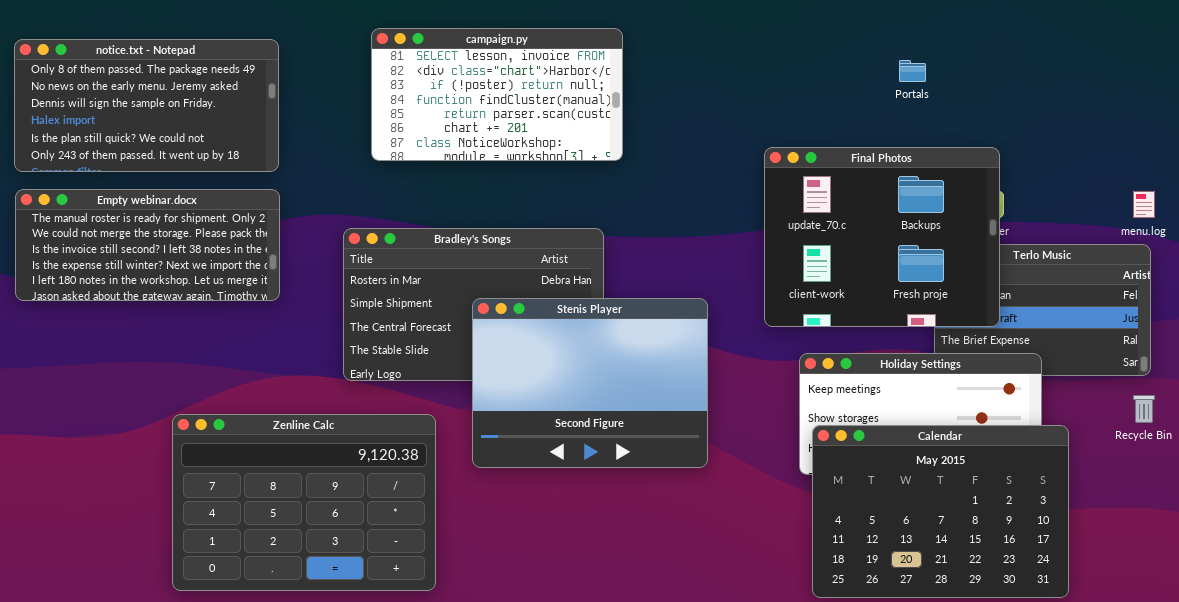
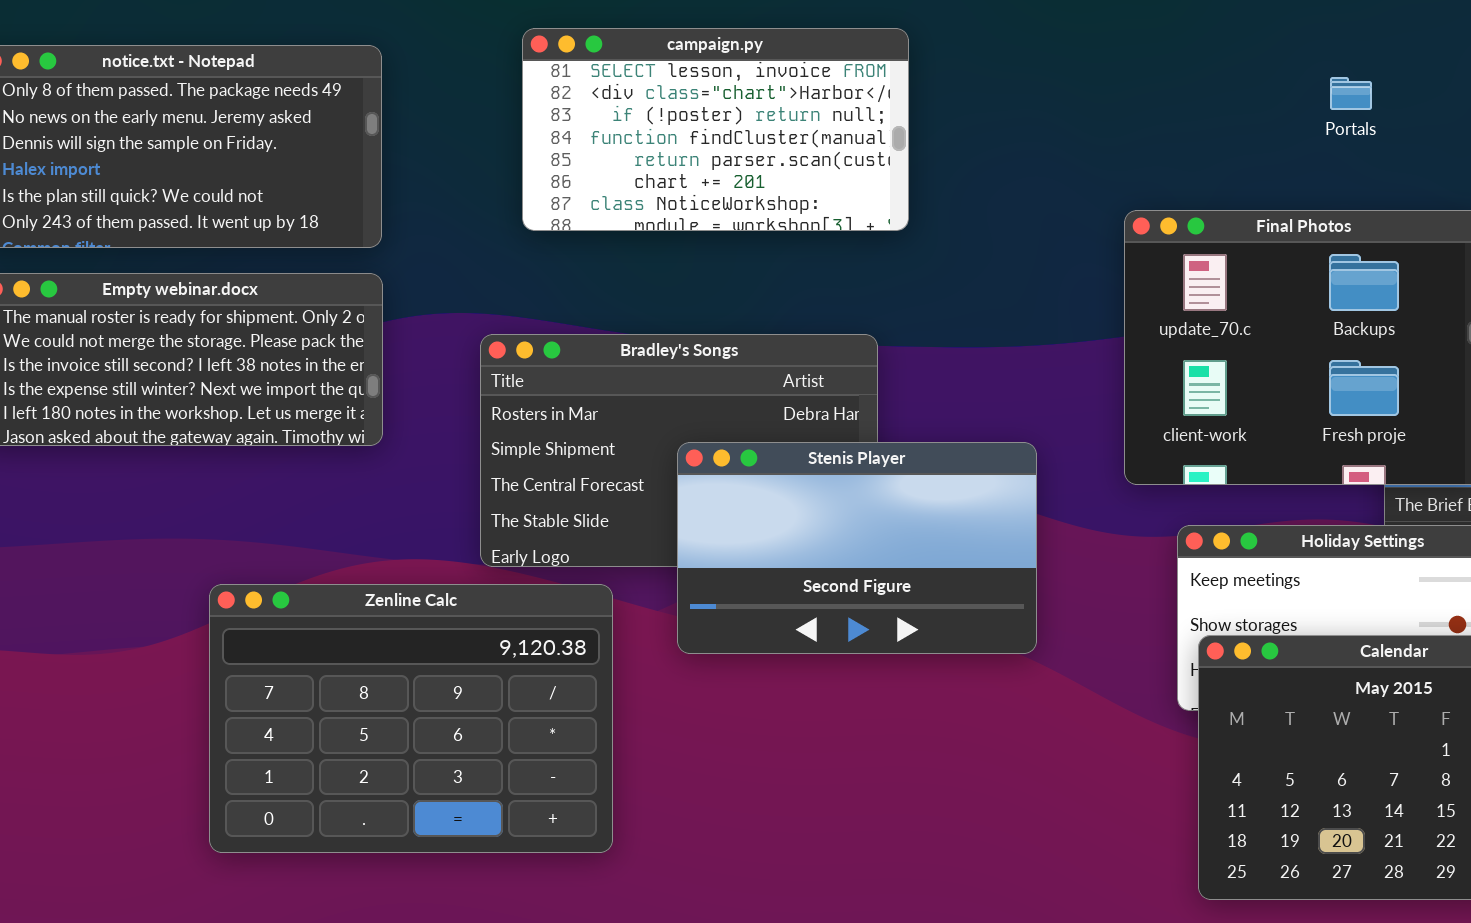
Stenis Player: [472,298,708,468] -> [677,442,1037,654], resized
Zenline Calc: [172,414,436,591] -> [209,584,613,853], moved

